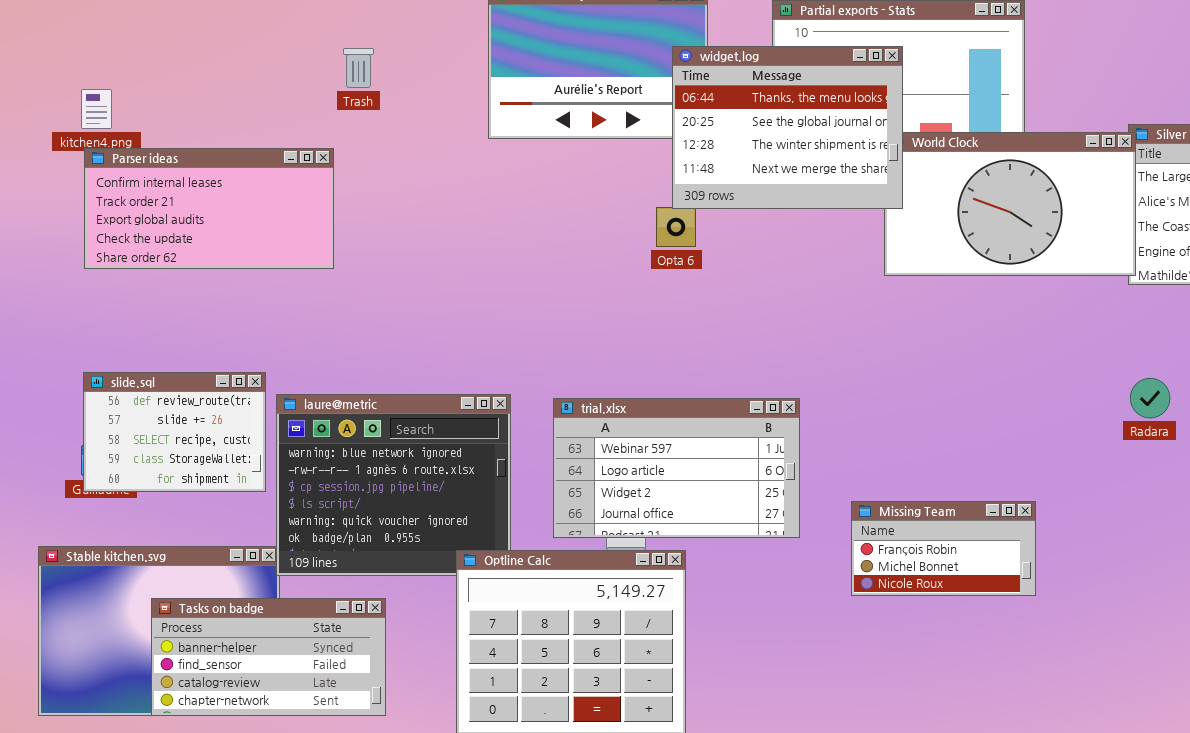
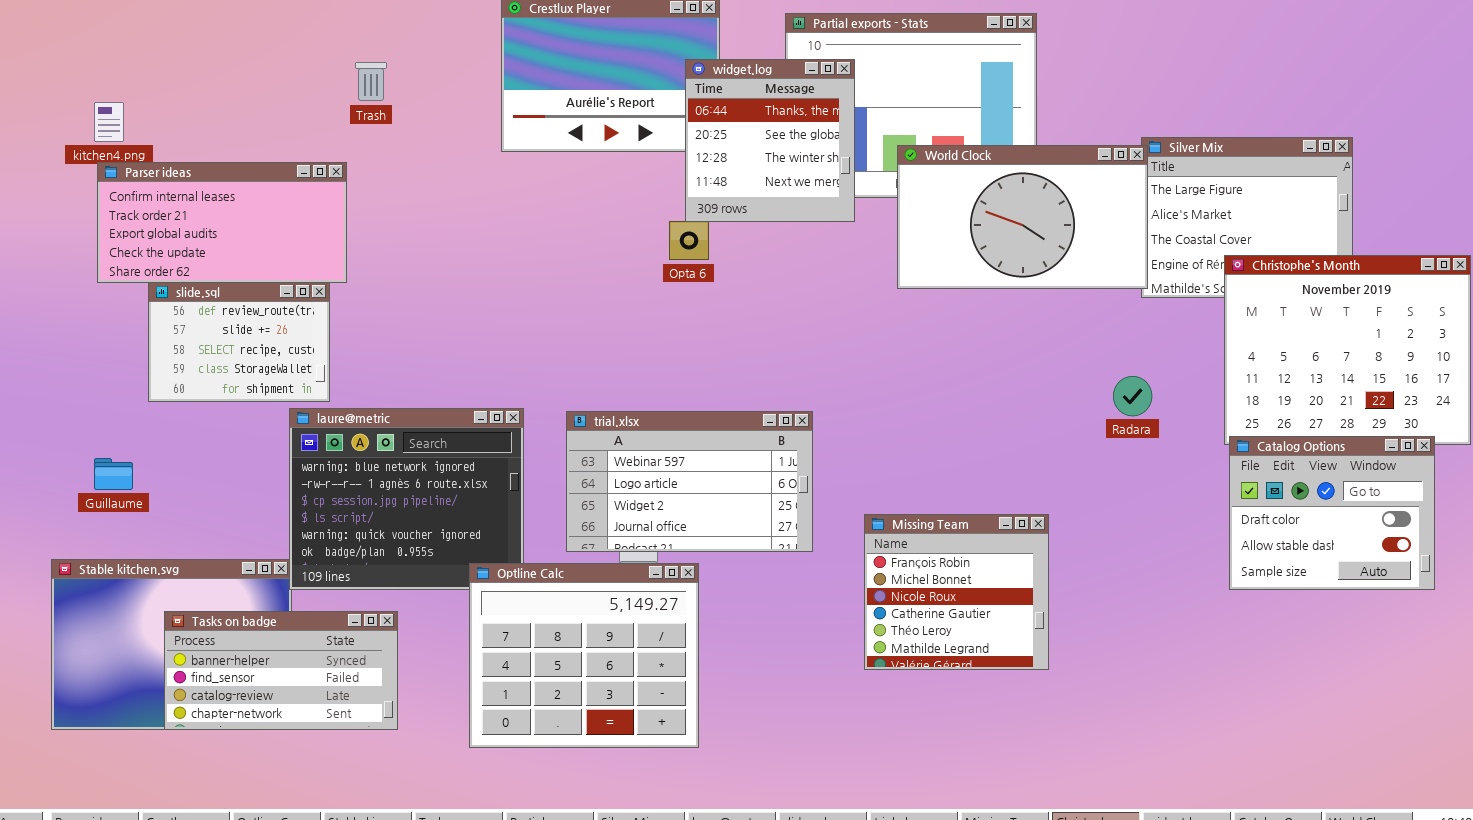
widget.log: [672,46,903,209] -> [685,59,855,222], resized
slide.sql: [83,372,266,492] -> [148,282,330,402], moved
Radara: [1130,378,1170,418] -> [1113,376,1152,416], moved
Missing Team: [851,501,1036,596] -> [864,514,1049,670], resized

